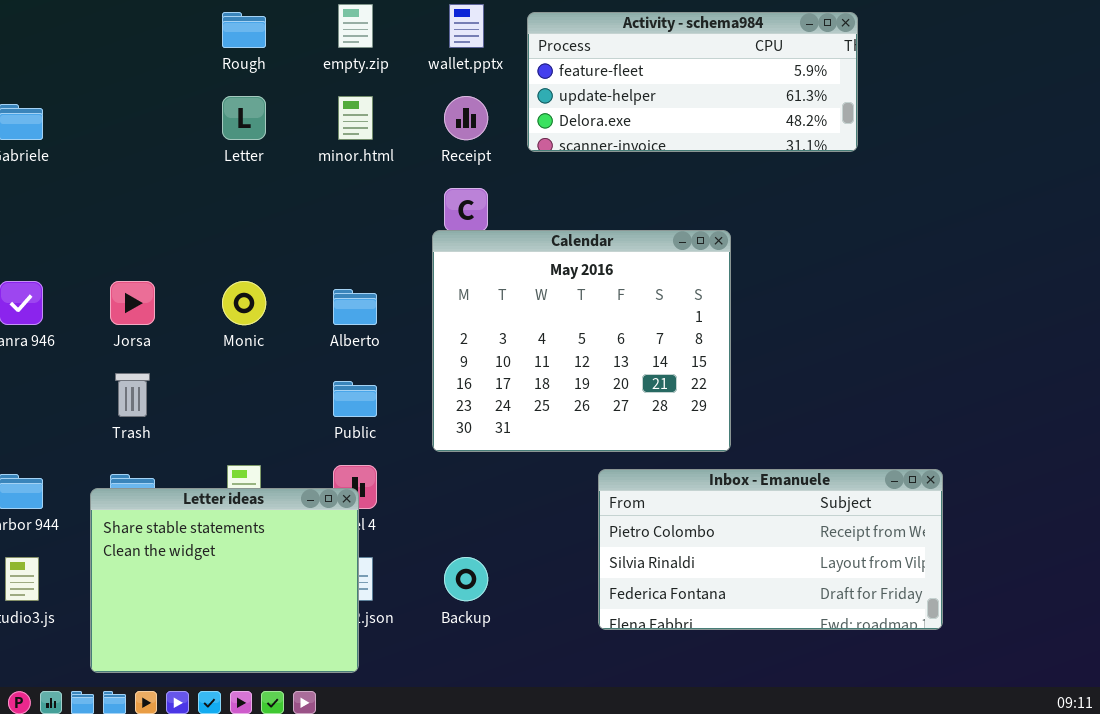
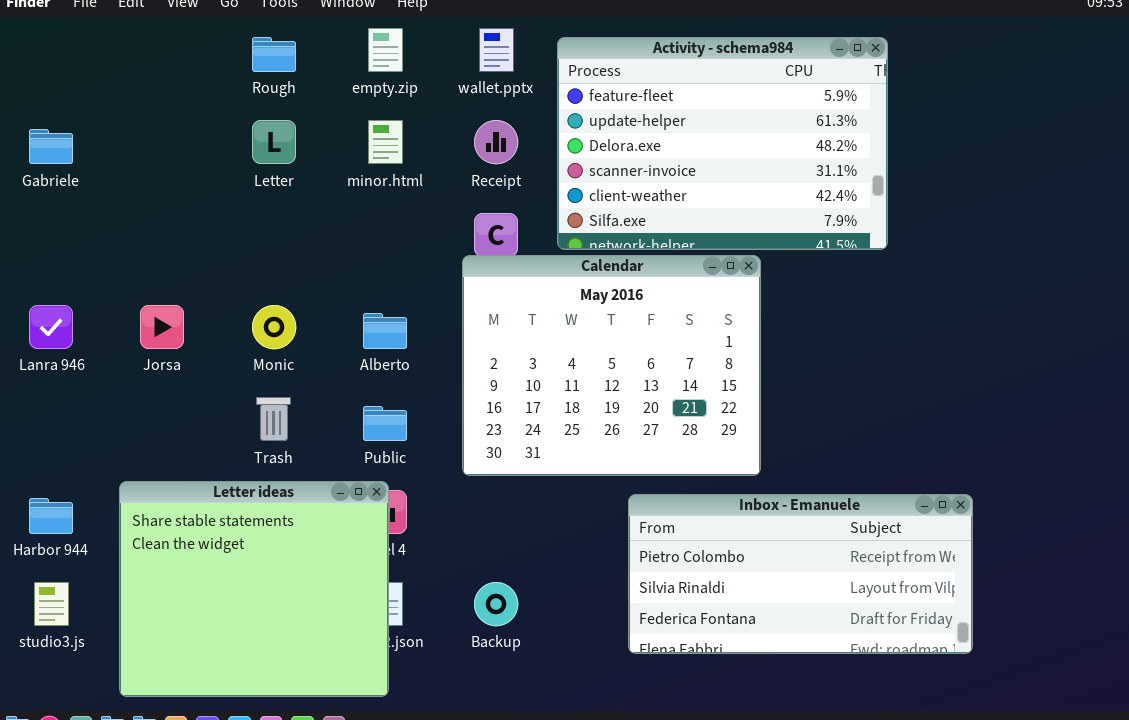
Activity - schema984: [527,12,858,152] -> [557,37,888,250], resized
Trash: [115,373,150,417] -> [256,397,291,441], moved
Letter ideas: [90,488,359,673] -> [119,481,389,697], resized

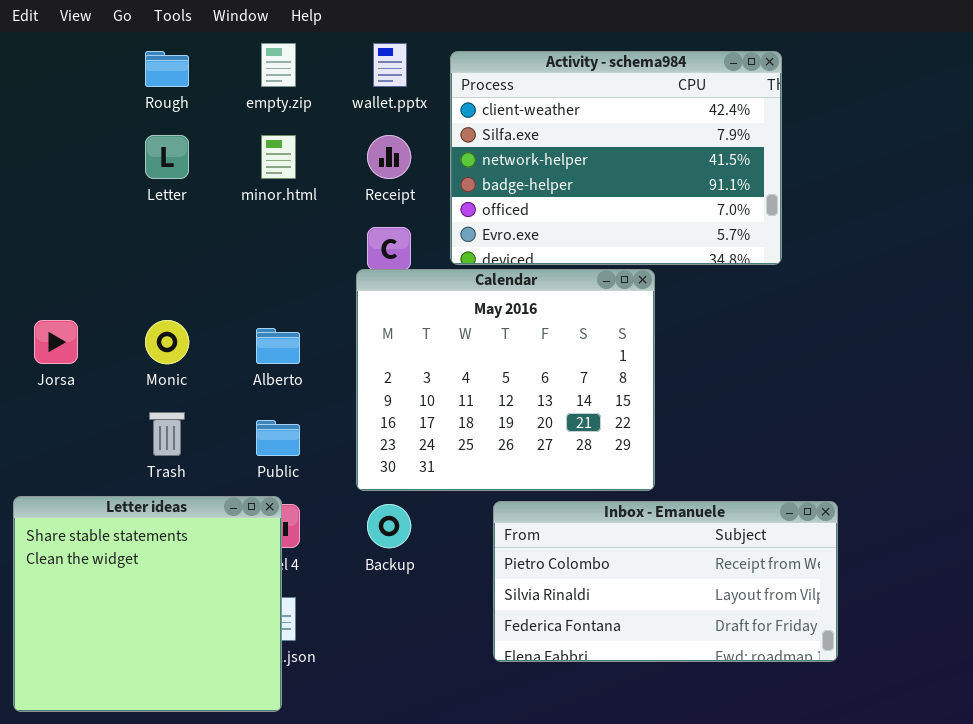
Activity - schema984: [557,37,888,250] -> [450,51,782,265], scrolled down 4 rows
Inbox - Emanuele: [628,494,973,654] -> [493,501,838,662], moved
Backup: [474,582,518,626] -> [367,504,411,548], moved

